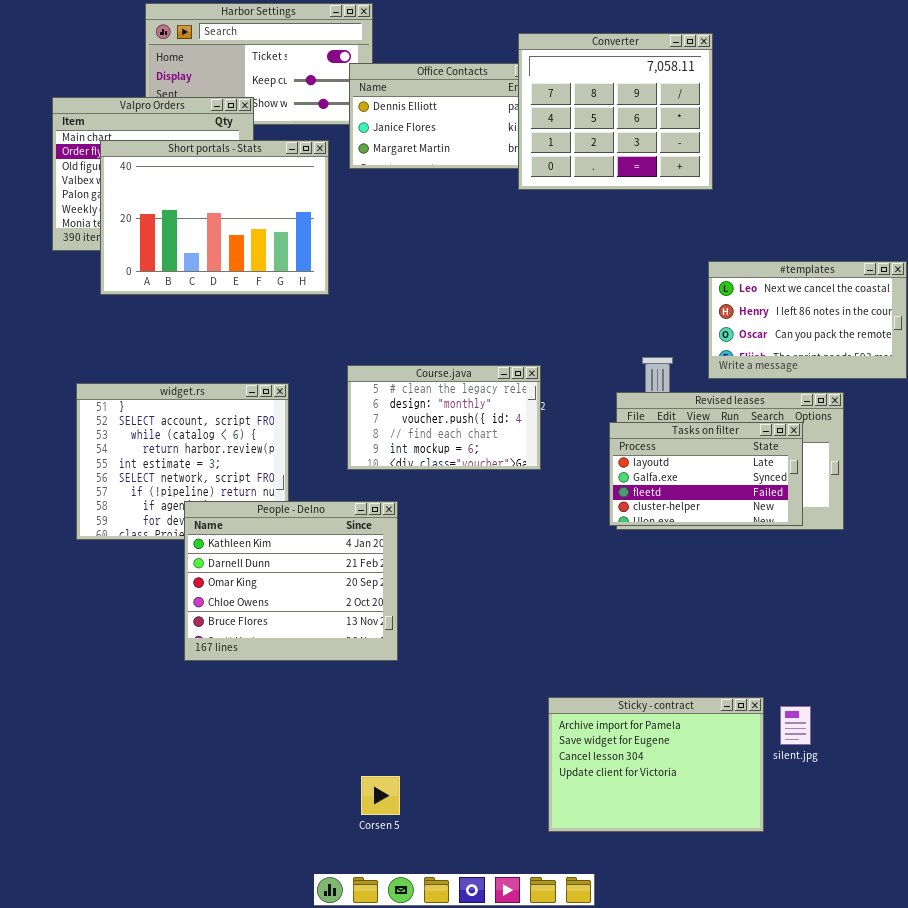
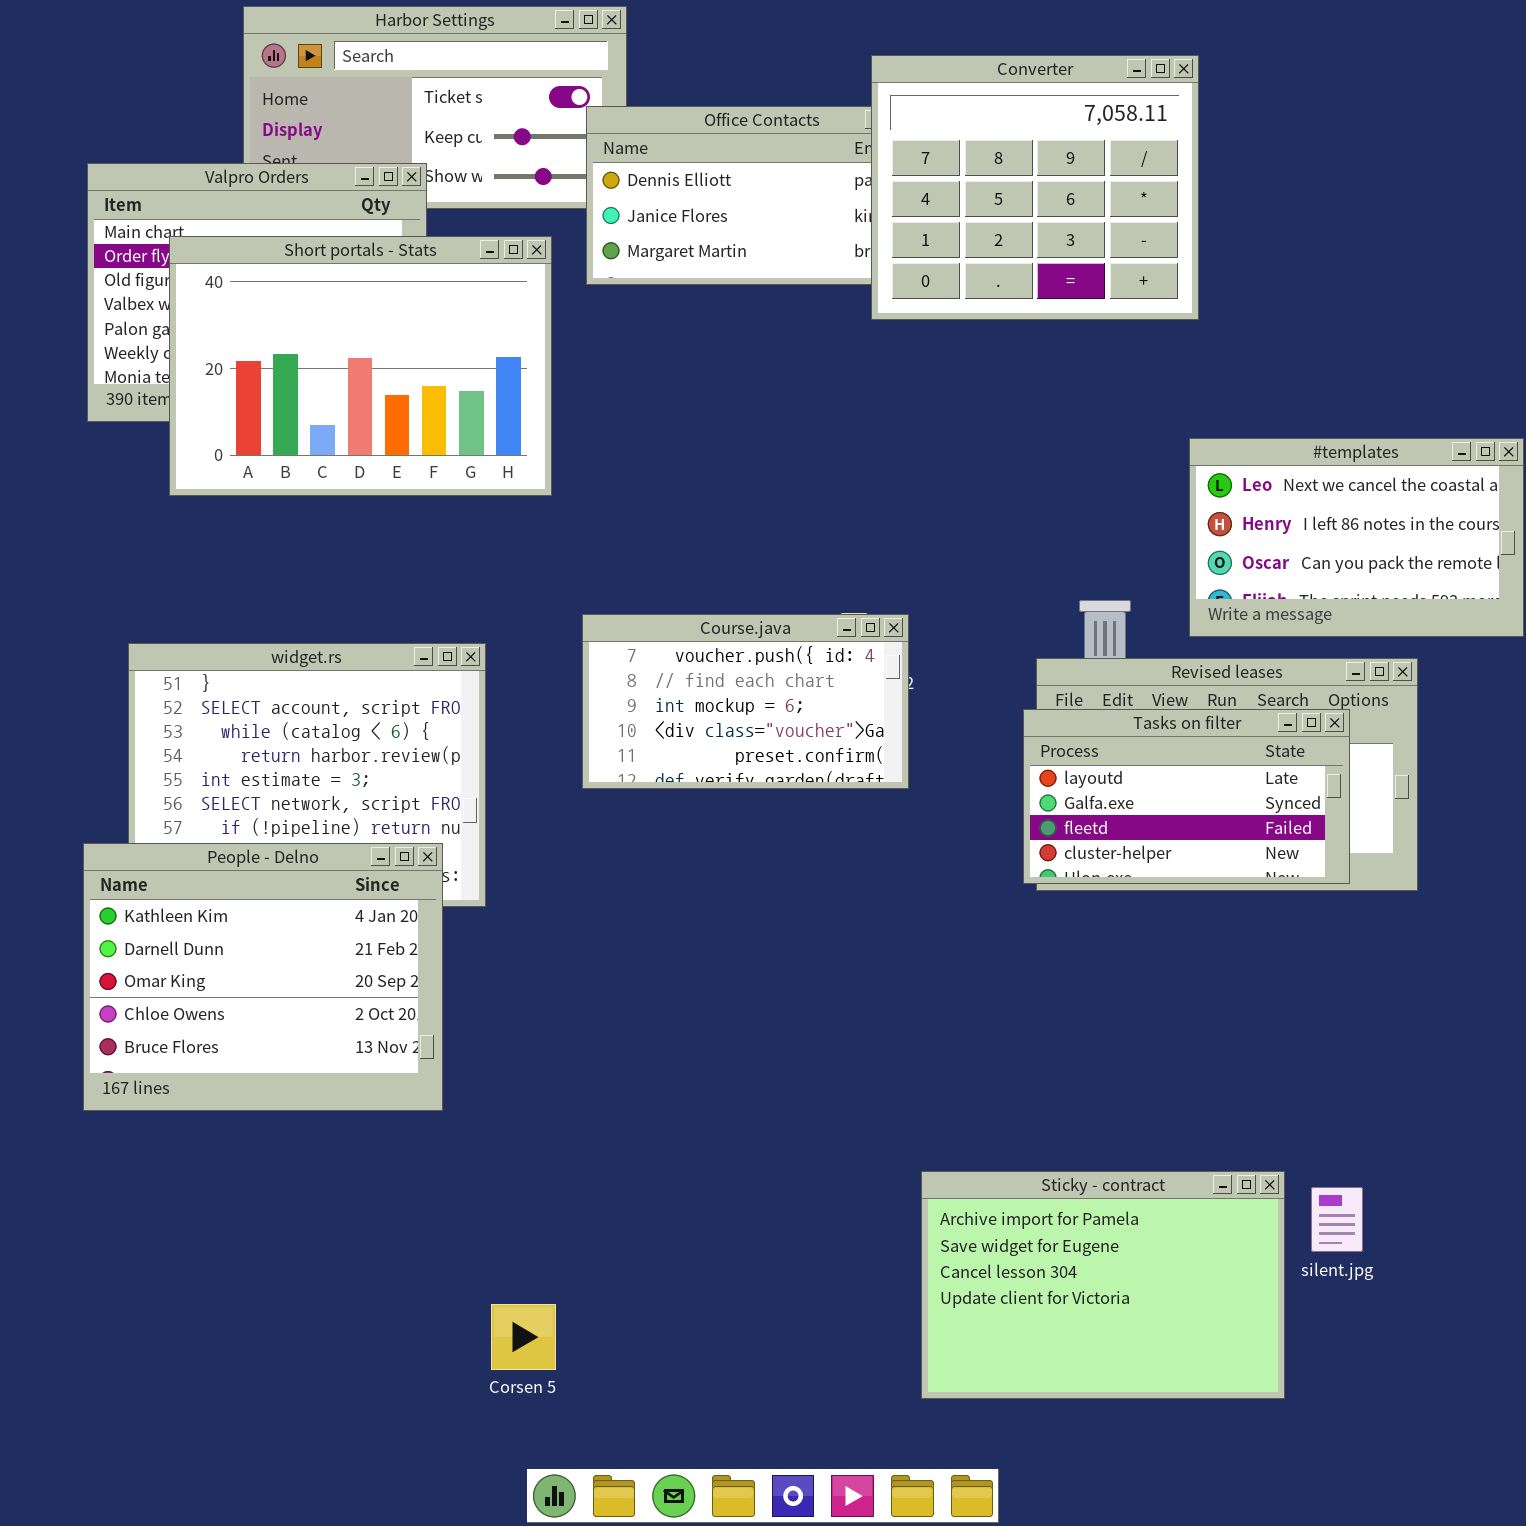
Course.java: [347,365,541,470] -> [582,614,909,789], scrolled down 2 rows
People - Delno: [184,501,398,661] -> [83,843,443,1111], moved
Corsen 5: [361,776,400,815] -> [491,1304,556,1370], moved

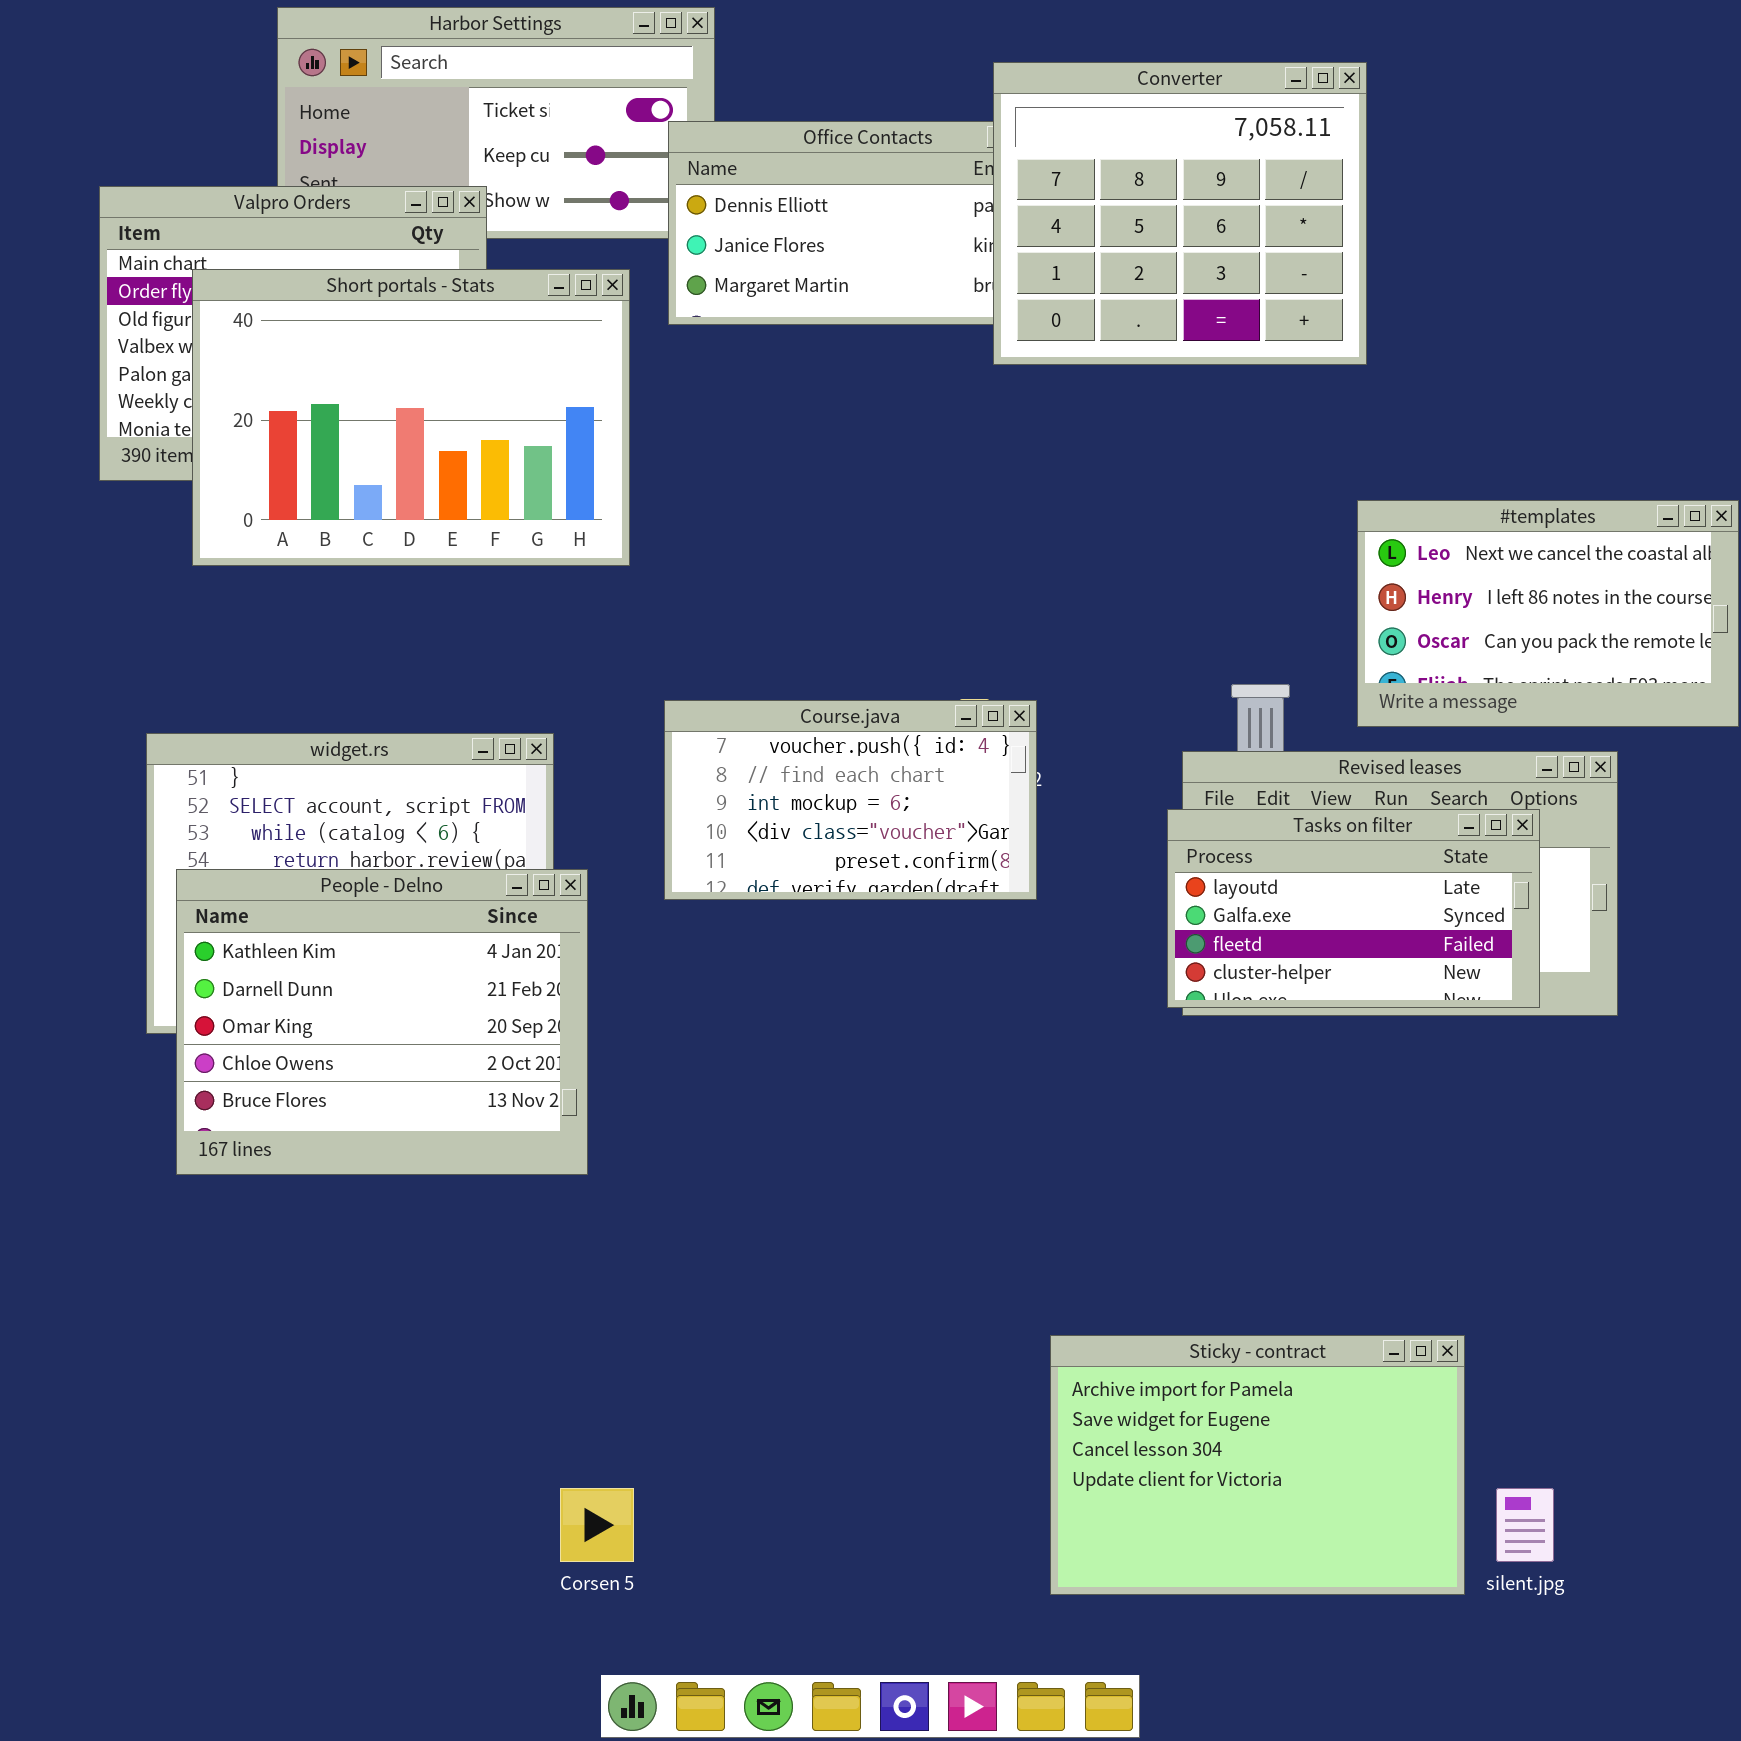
People - Delno: [83,843,443,1111] -> [176,869,588,1175], moved
silent.jpg: [1311,1187,1363,1252] -> [1496,1488,1554,1562], moved

